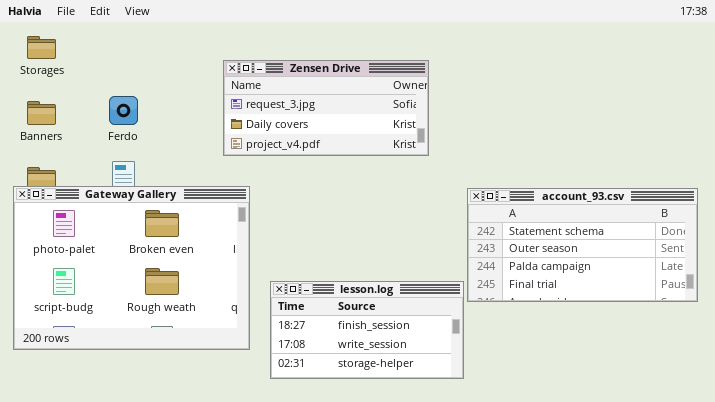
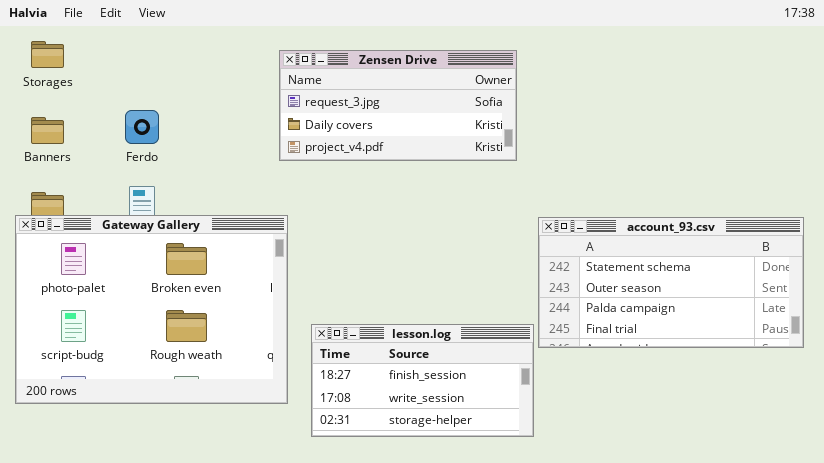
Zensen Drive: [223,60,429,156] -> [279,50,517,161], moved

